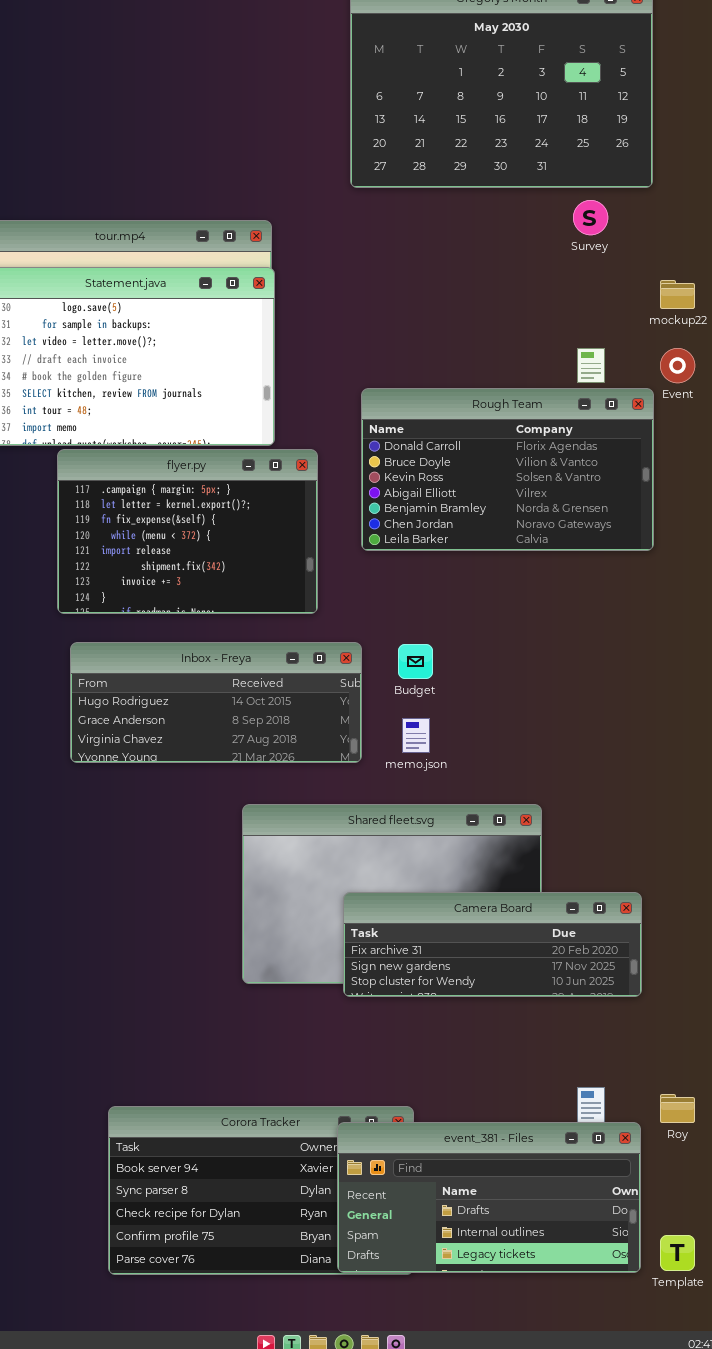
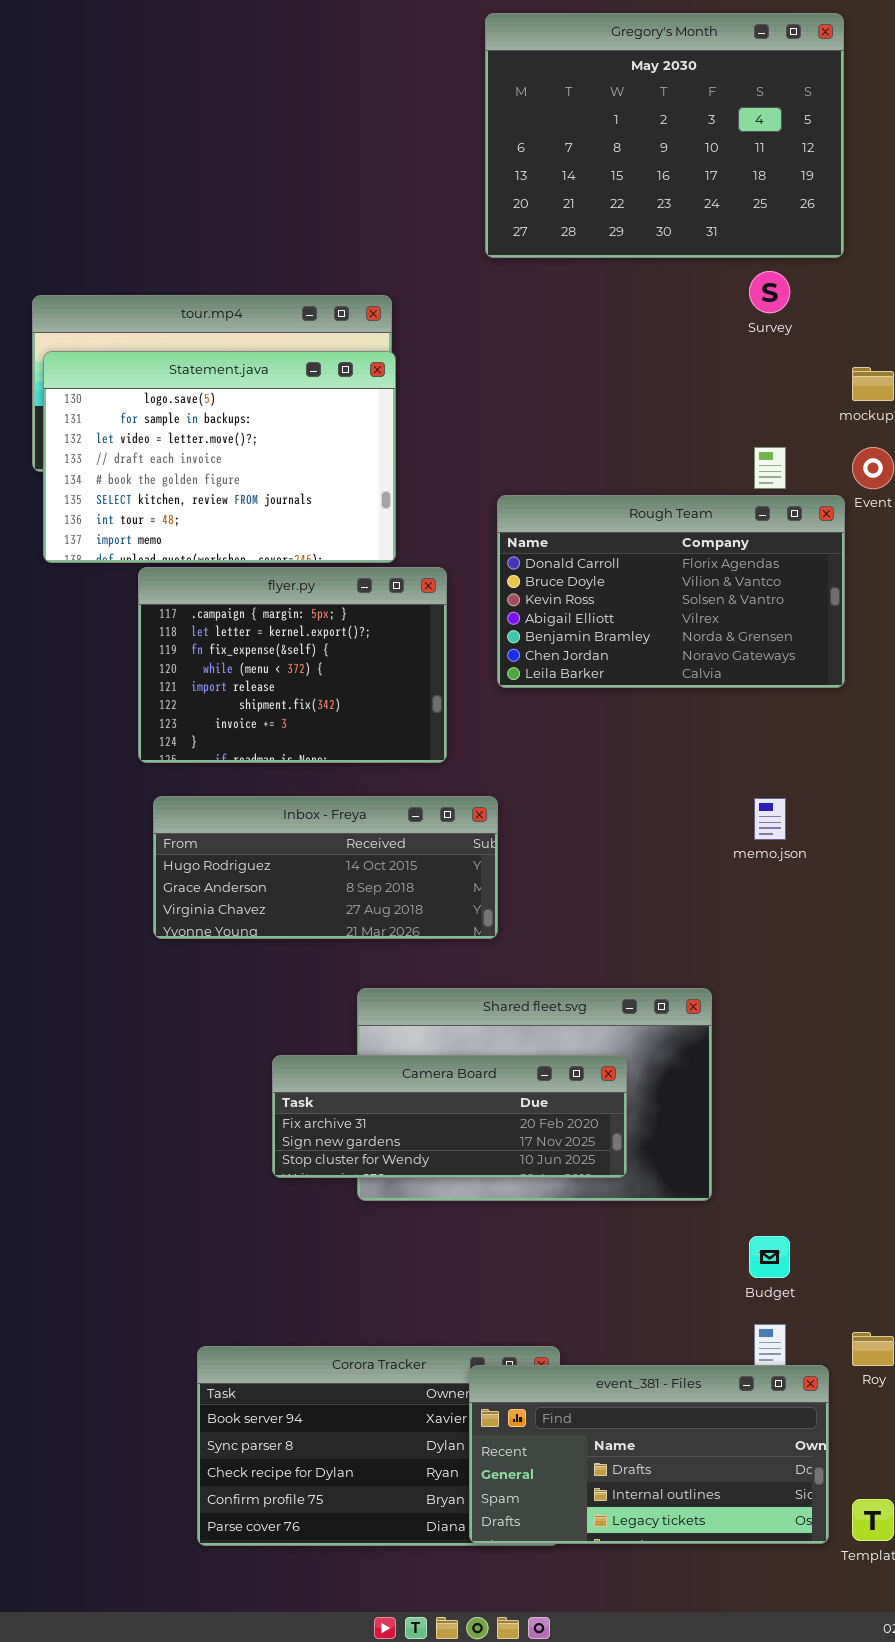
Budget: [398,644,433,679] -> [749,1236,790,1278], moved
memo.json: [402,718,430,753] -> [754,798,786,840], moved
Camera Board: [343,892,642,997] -> [272,1055,627,1178], moved

